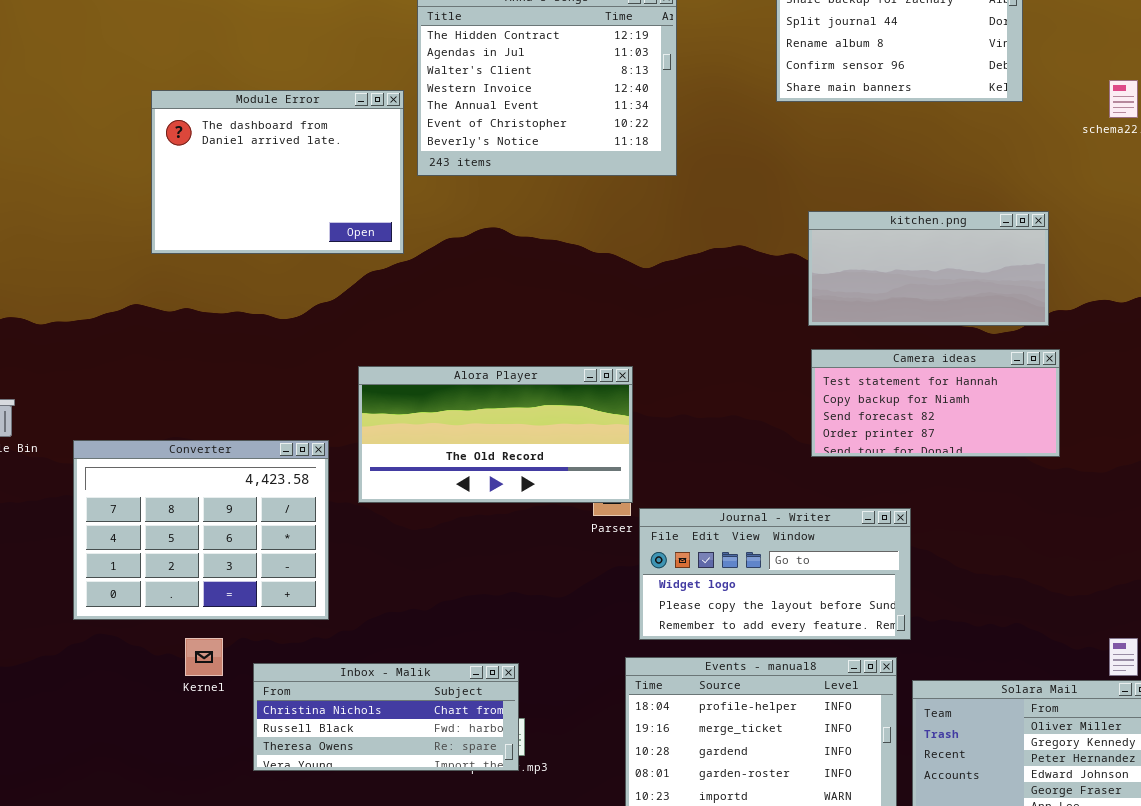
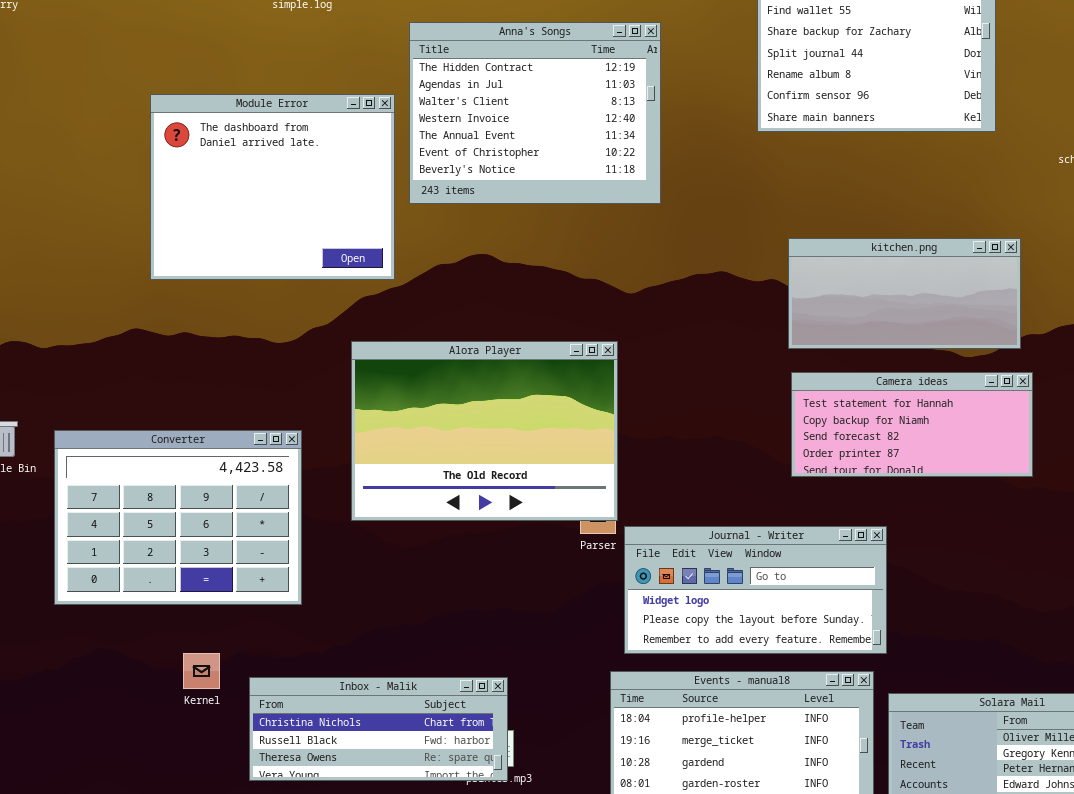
Module Error: [151,90,404,254] -> [150,94,395,280], resized
Alora Player: [358,366,633,503] -> [351,341,618,521], resized
Converter: [73,440,329,620] -> [54,430,302,605], moved

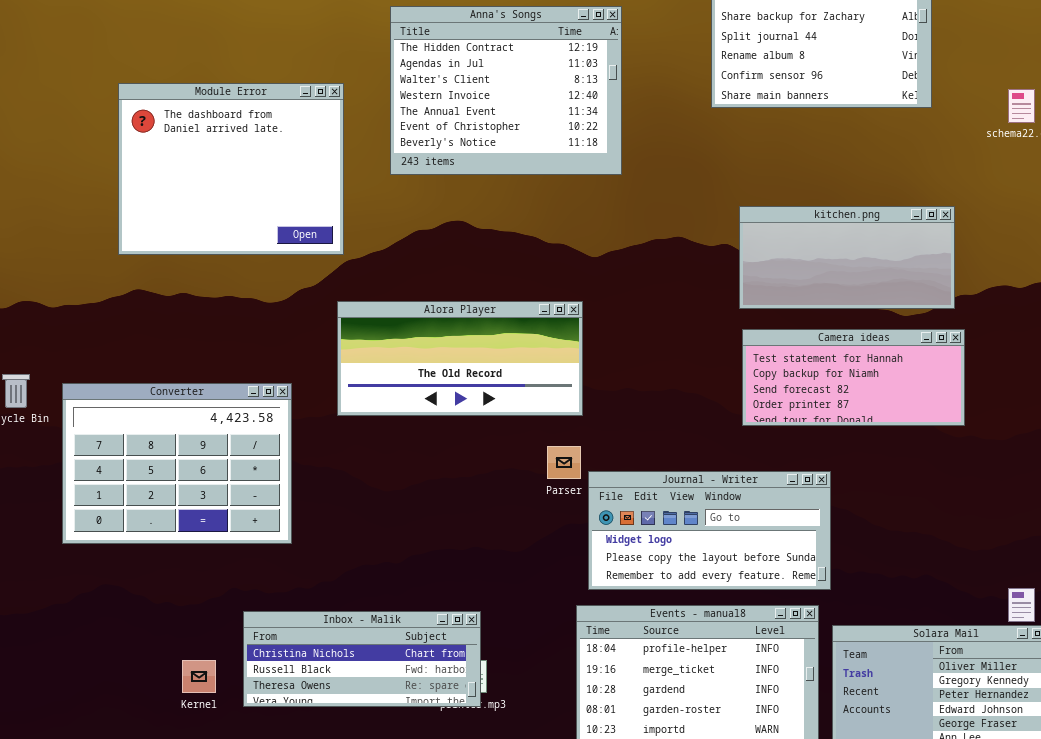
Module Error: [150,94,395,280] -> [118,83,344,255], moved
Alora Player: [351,341,618,521] -> [337,301,583,416], resized
Kernel: [183,653,220,689] -> [182,660,216,693], moved

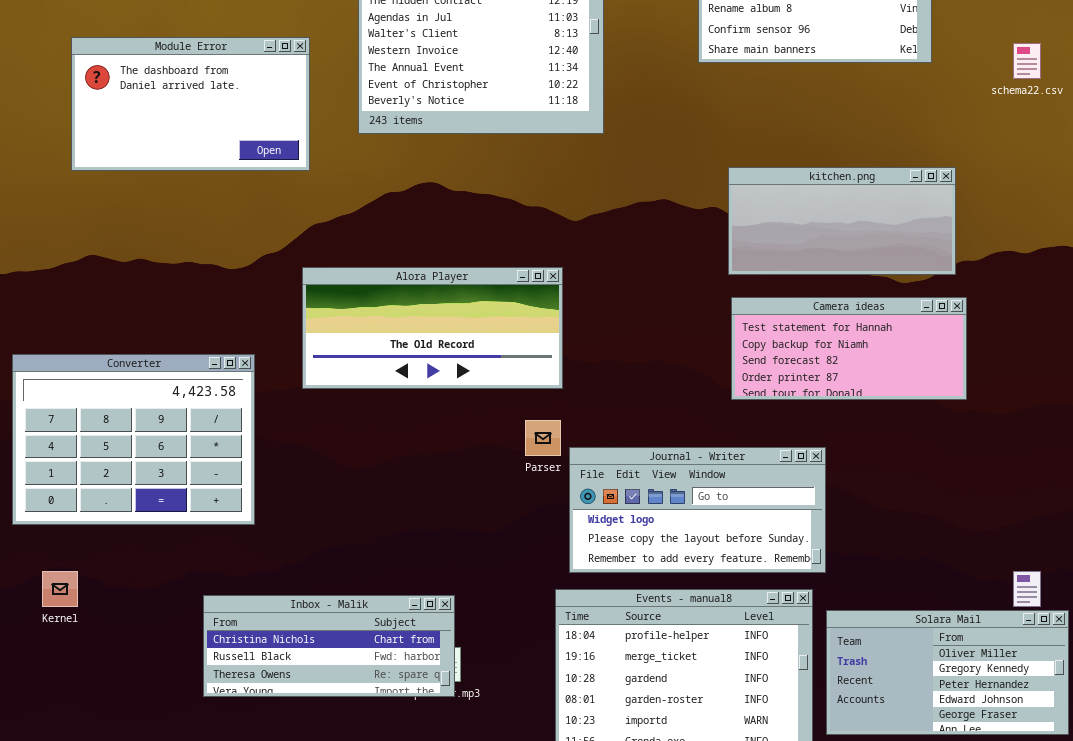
Module Error: [118,83,344,255] -> [71,37,310,171], resized
Kernel: [182,660,216,693] -> [42,571,78,607], moved

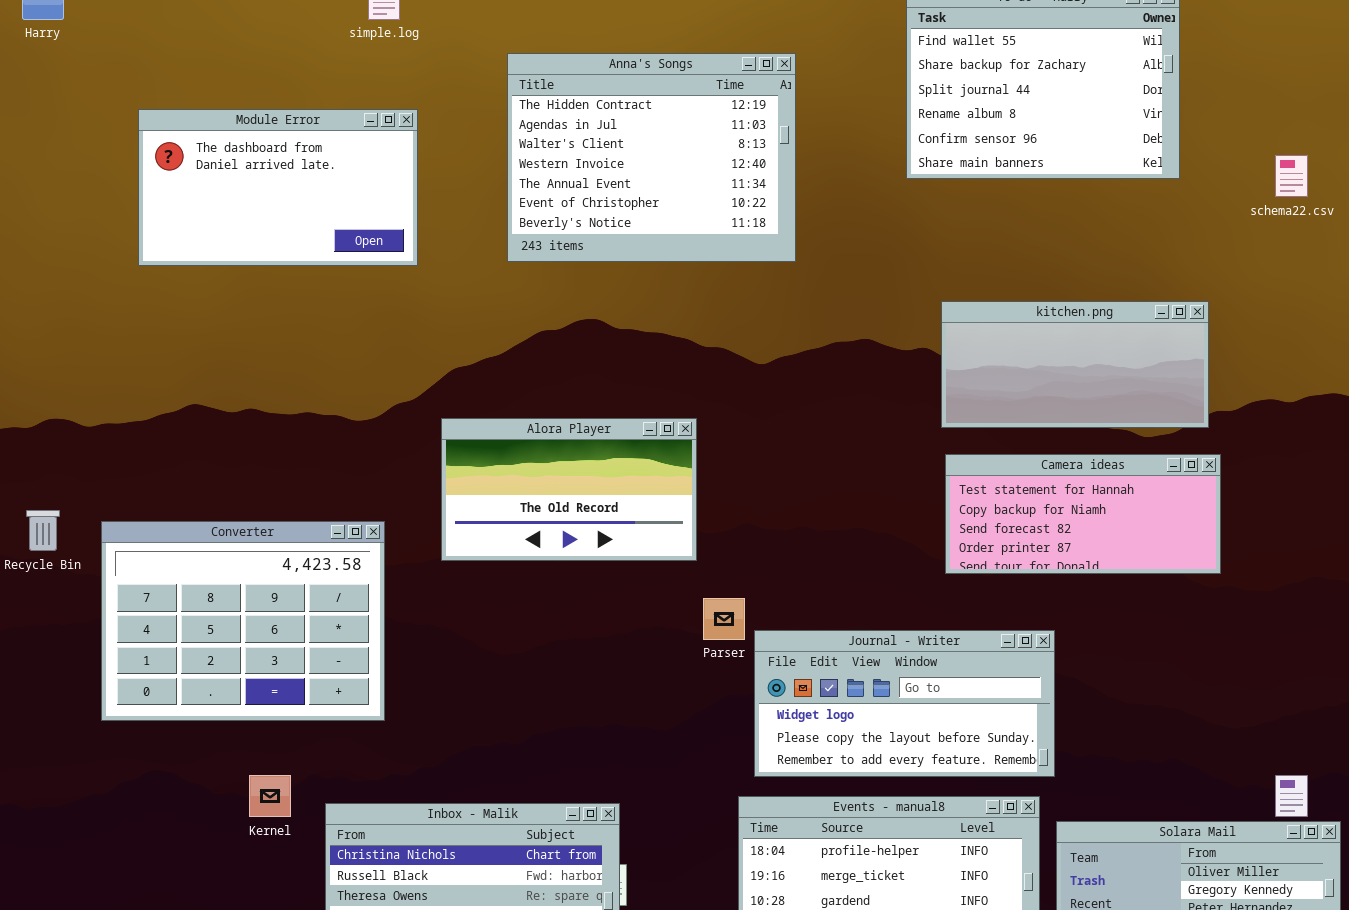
Module Error: [71,37,310,171] -> [138,109,418,266], moved
Alora Player: [302,267,563,389] -> [441,418,697,561], resized
Kernel: [42,571,78,607] -> [249,775,291,817], moved

